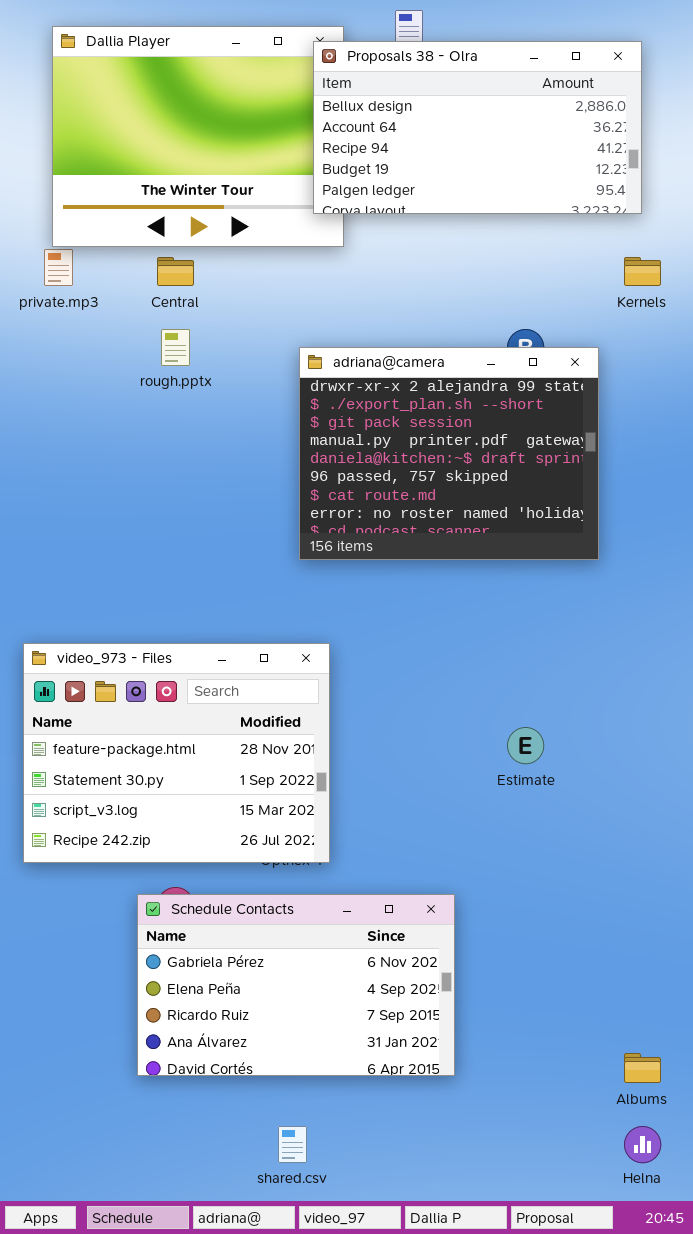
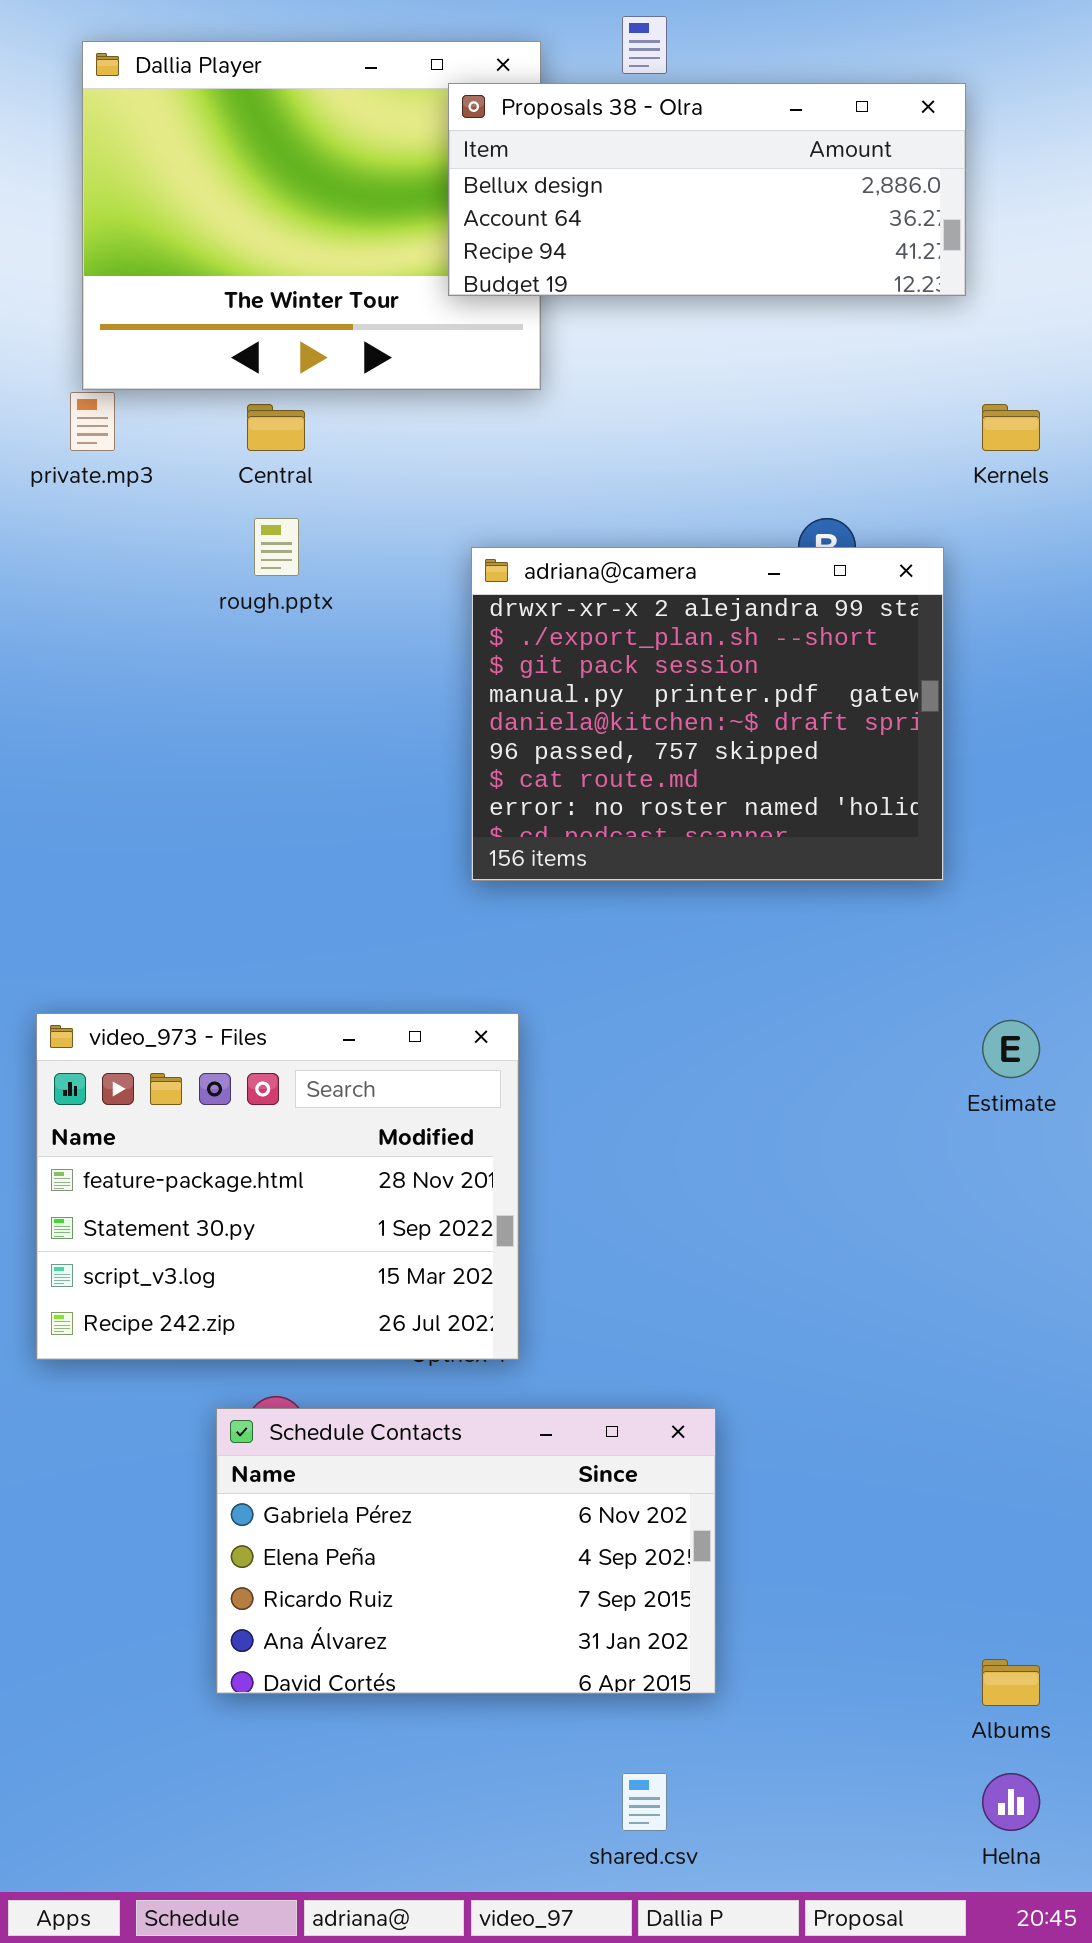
Proposals 38 - Olra: [313,41,642,214] -> [448,83,966,296], moved, resized
Estimate: [507,727,544,764] -> [982,1020,1040,1078], moved
shared.csv: [278,1126,307,1163] -> [622,1773,667,1831], moved

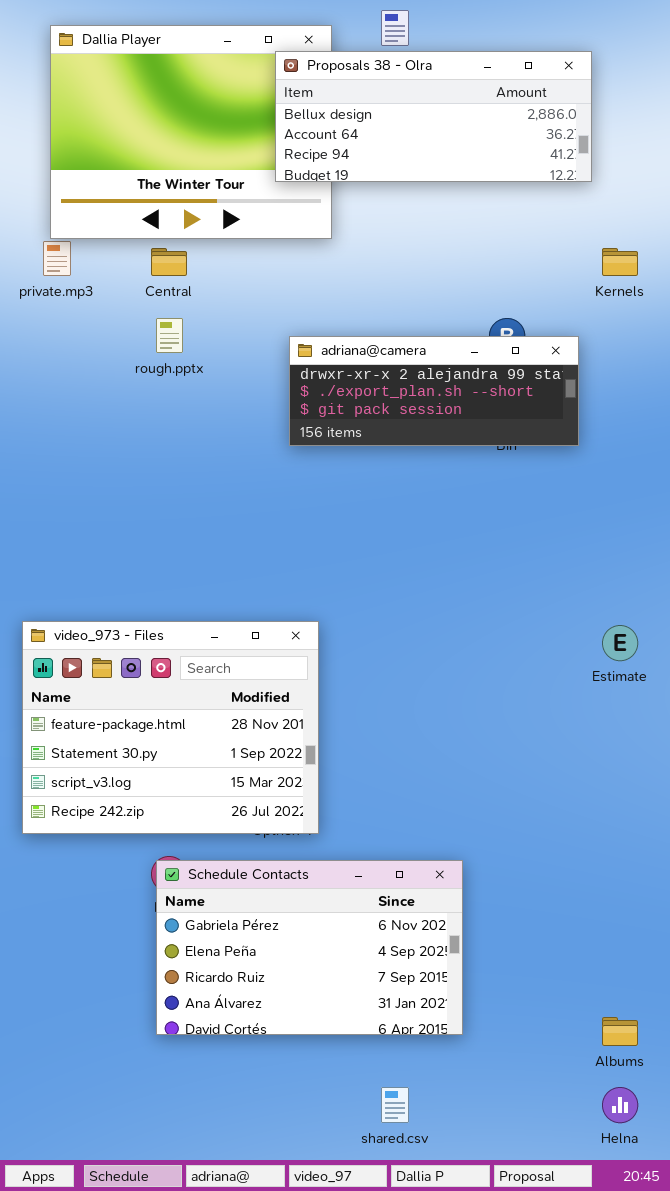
adriana@camera: [471,547,944,881] -> [289,336,579,446], resized
Schedule Contacts: [216,1408,716,1694] -> [156,860,463,1035], moved

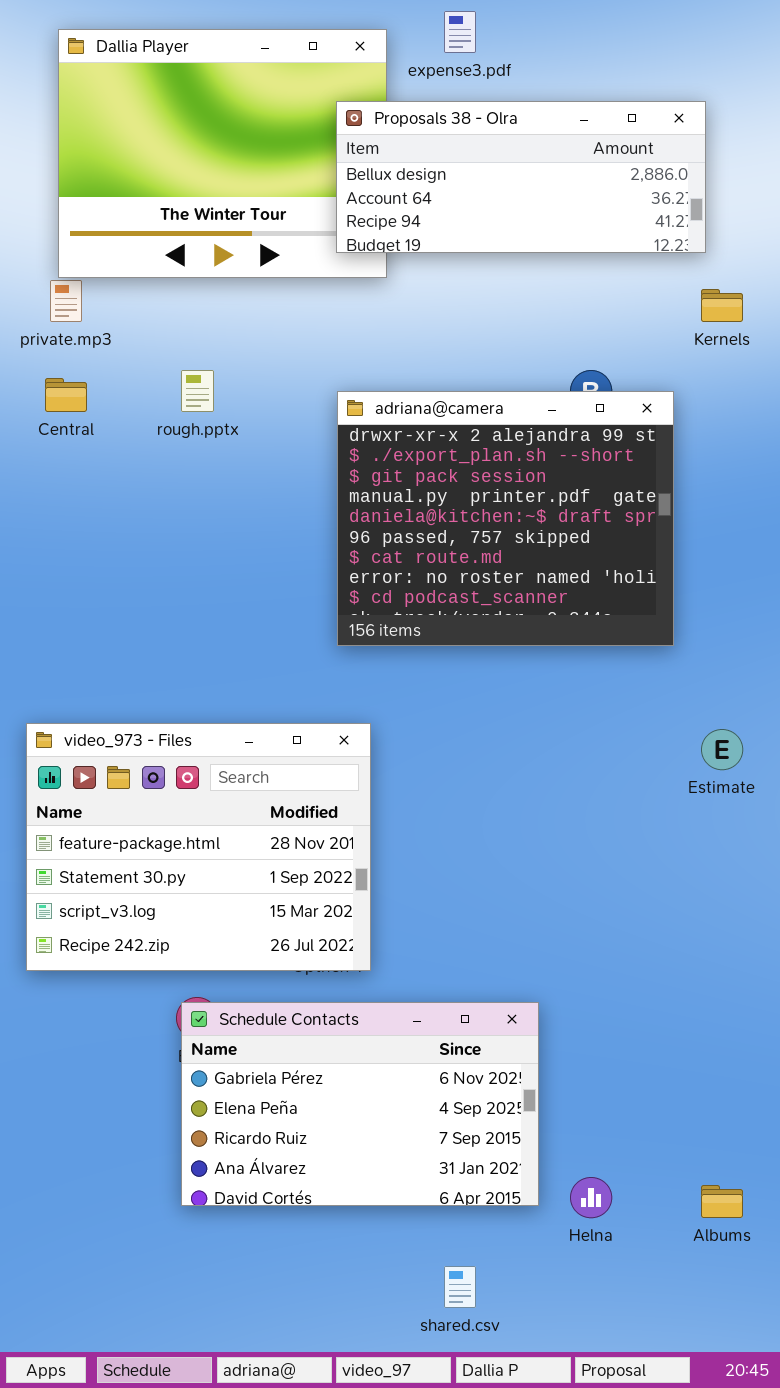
Proposals 38 - Olra: [275,51,592,182] -> [336,101,706,253], moved
Central: [151,248,187,276] -> [45,378,87,412], moved
adriana@camera: [289,336,579,446] -> [337,391,674,646], resized
Helna: [602,1087,638,1123] -> [570,1177,612,1218], moved

